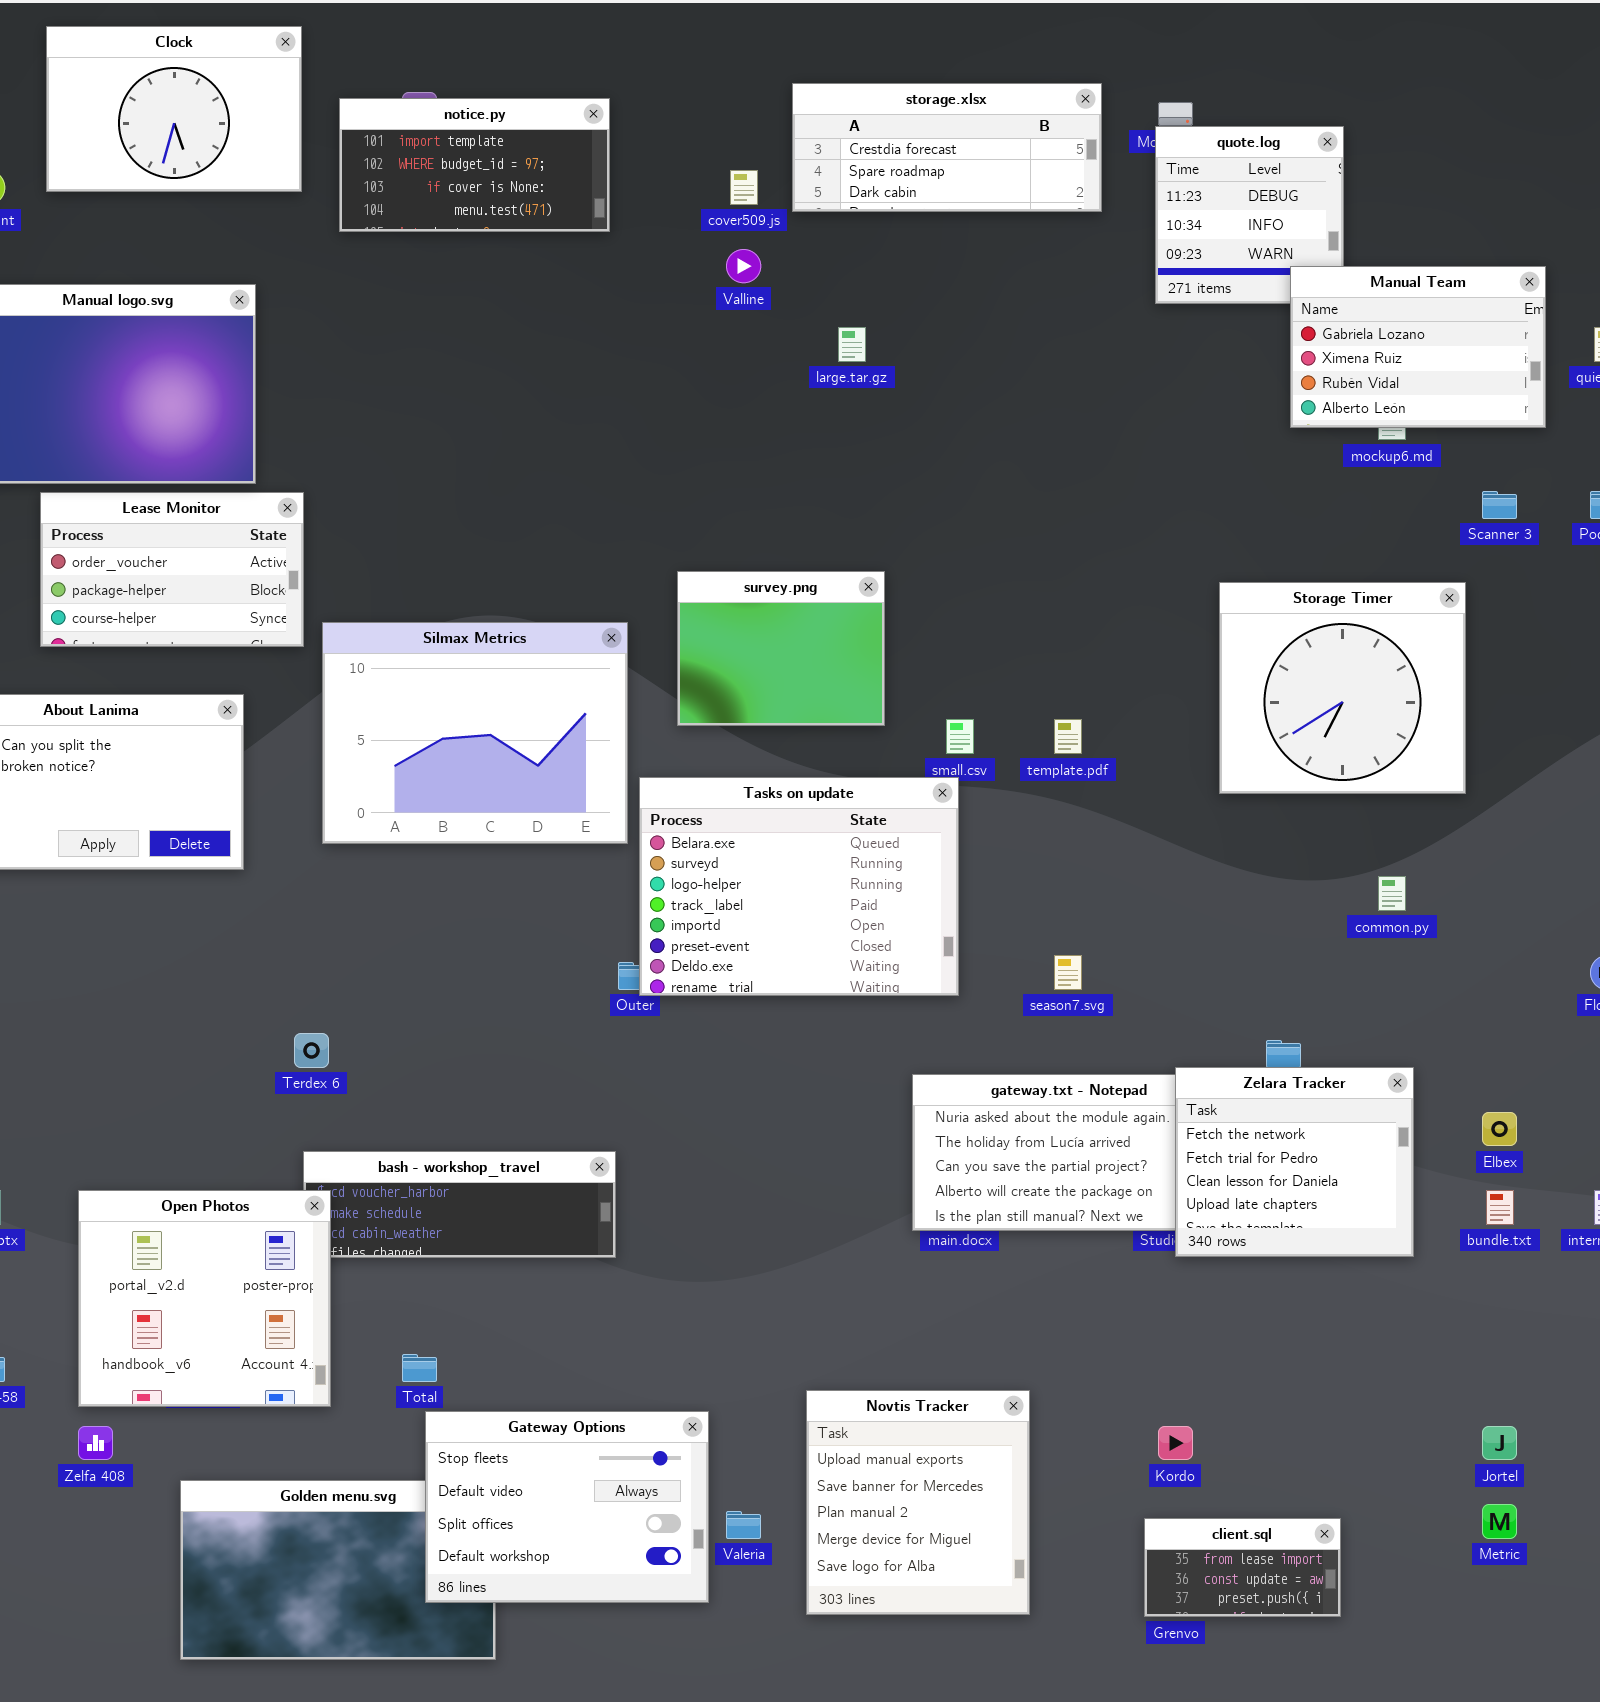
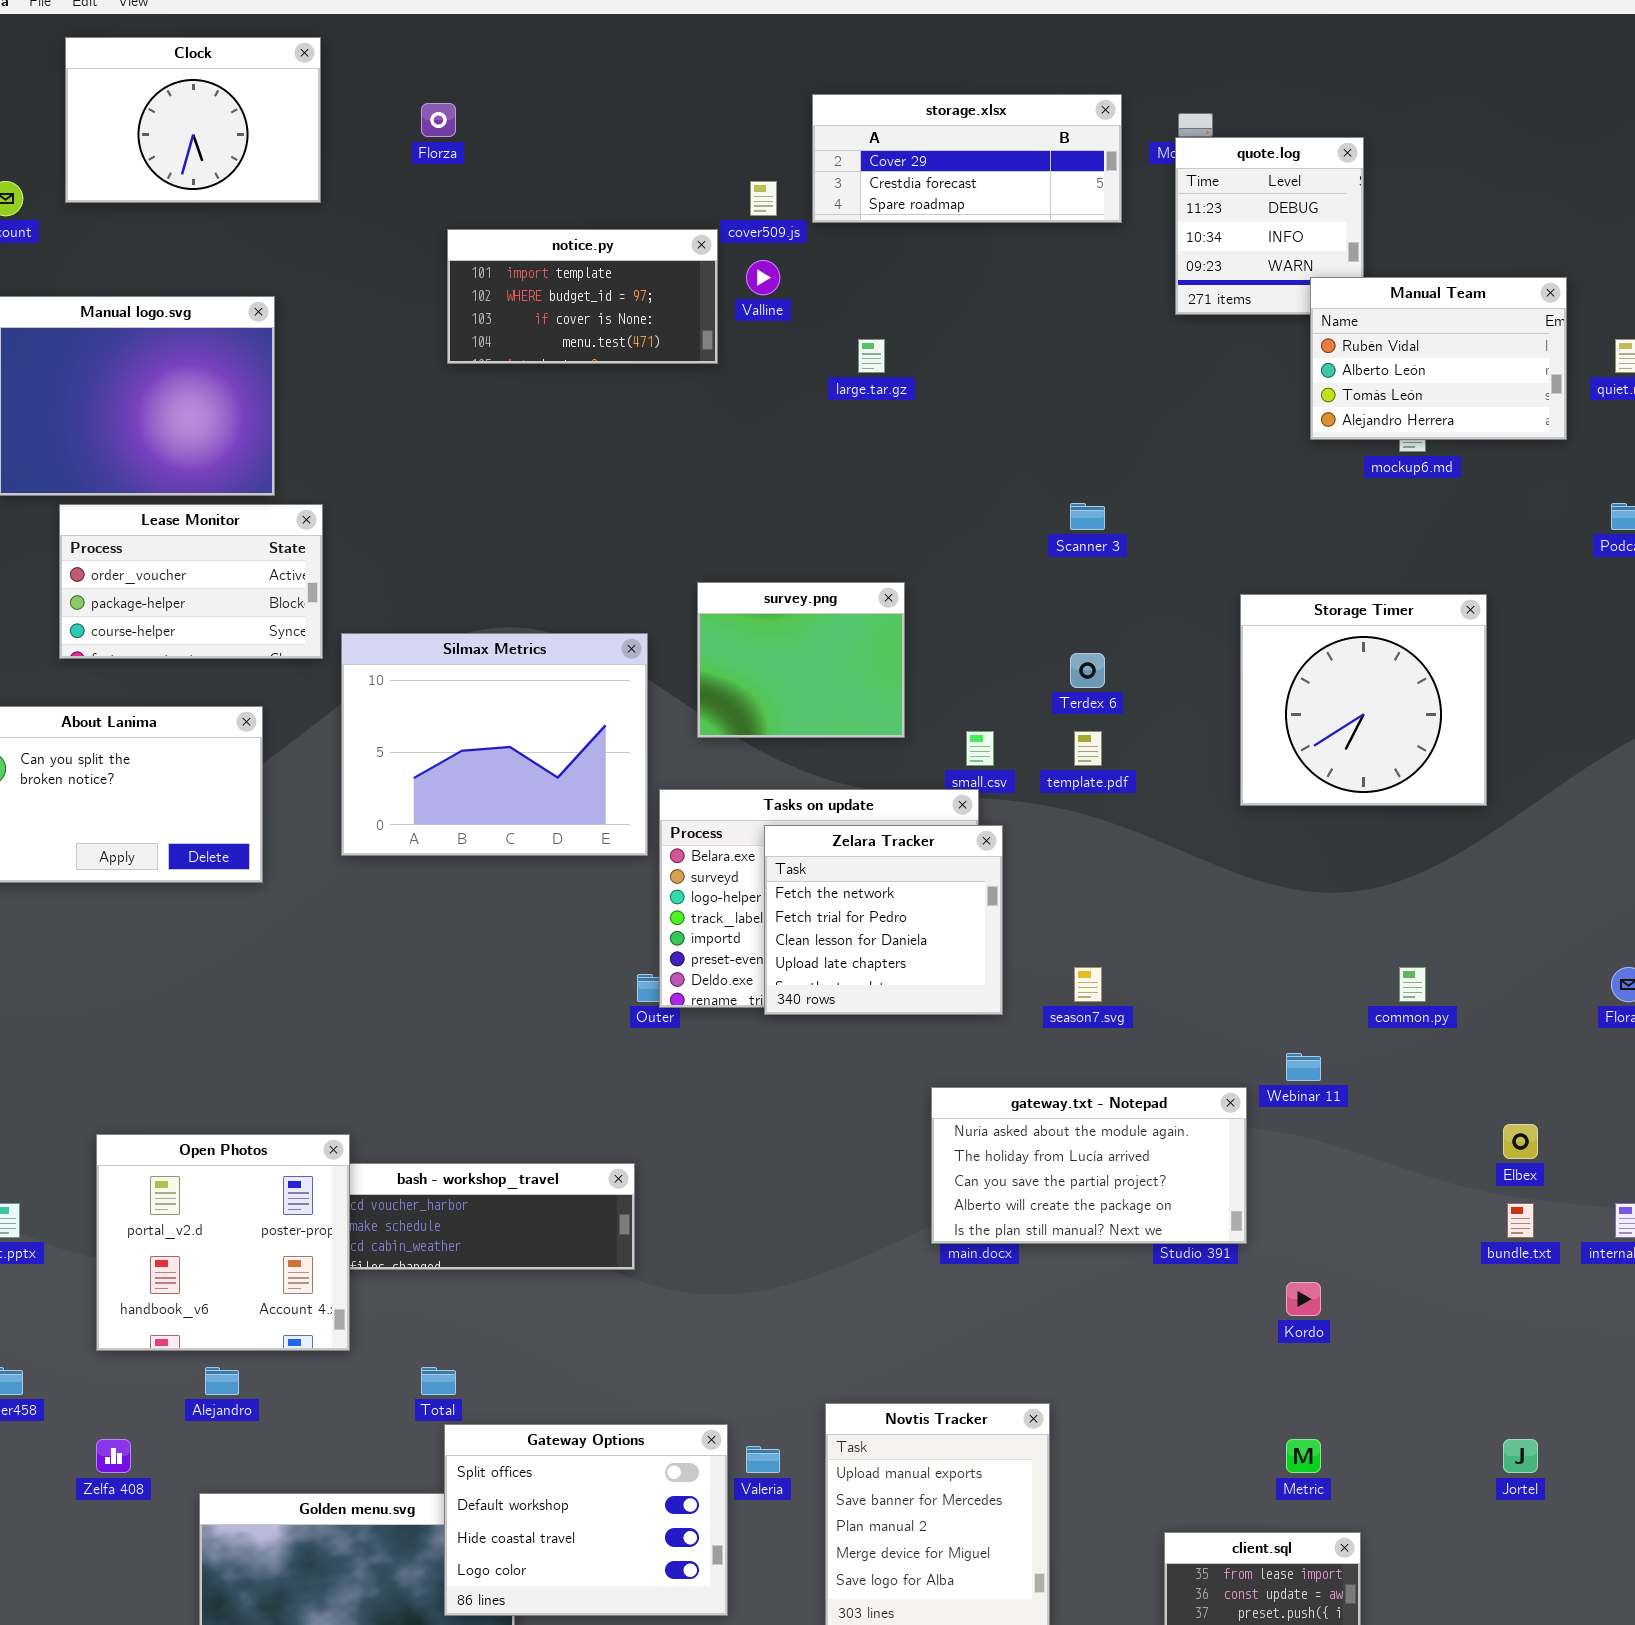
storage.xlsx: [792,83,1102,212] -> [812,94,1122,223], scrolled up 1 row
notice.py: [339,98,610,232] -> [447,229,718,364], moved
Manual Team: [1290,266,1546,428] -> [1310,277,1567,440], scrolled down 2 rows
Scanner 3: [1482,491,1517,519] -> [1070,503,1105,530], moved
common.py: [1378,876,1406,911] -> [1399,967,1426,1002], moved
Terdex 6: [294,1033,329,1068] -> [1070,653,1105,688], moved
Zelara Tracker: [1175,1067,1414,1257] -> [764,825,1003,1015], moved
Open Photos: [78,1190,331,1407] -> [96,1134,350,1351], moved
Gateway Options: [425,1411,709,1603] -> [444,1424,728,1616], scrolled down 2 rows
Kordo: [1158,1426,1193,1460] -> [1286,1282,1321,1316], moved
Metric: [1482,1504,1517,1539] -> [1286,1439,1321,1473], moved
Valeria: [726,1511,761,1539] -> [746,1446,780,1473], moved

